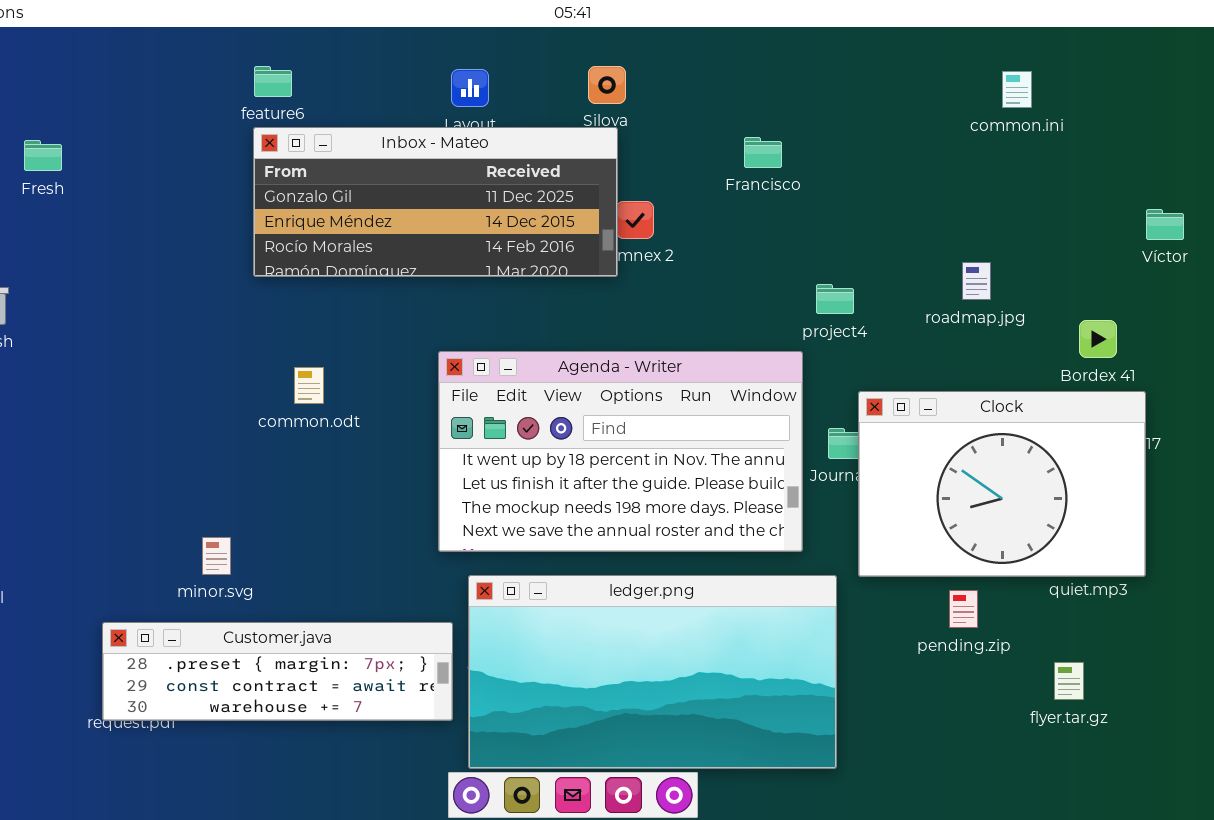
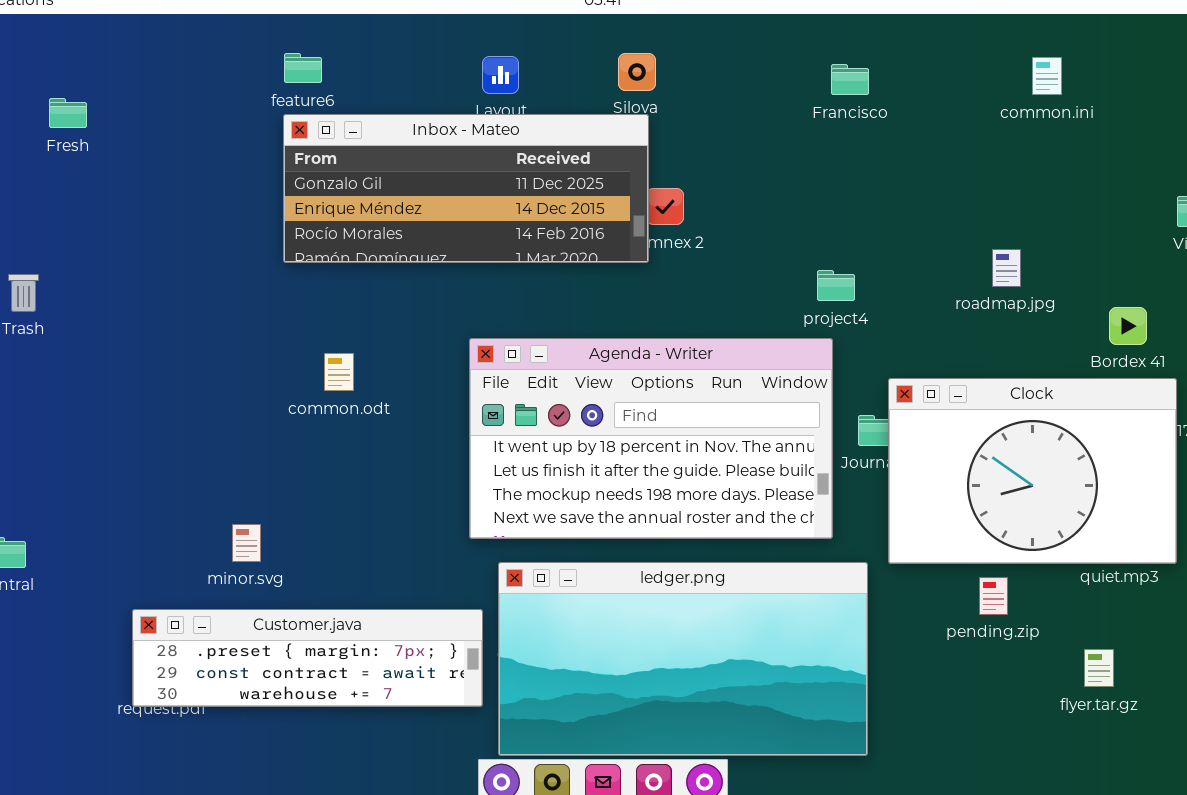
Francisco: [744,137,782,168] -> [831,64,869,95], moved
Fresh: [24,140,62,171] -> [49,98,87,128], moved
project4: [816,284,854,314] -> [817,270,855,301], moved

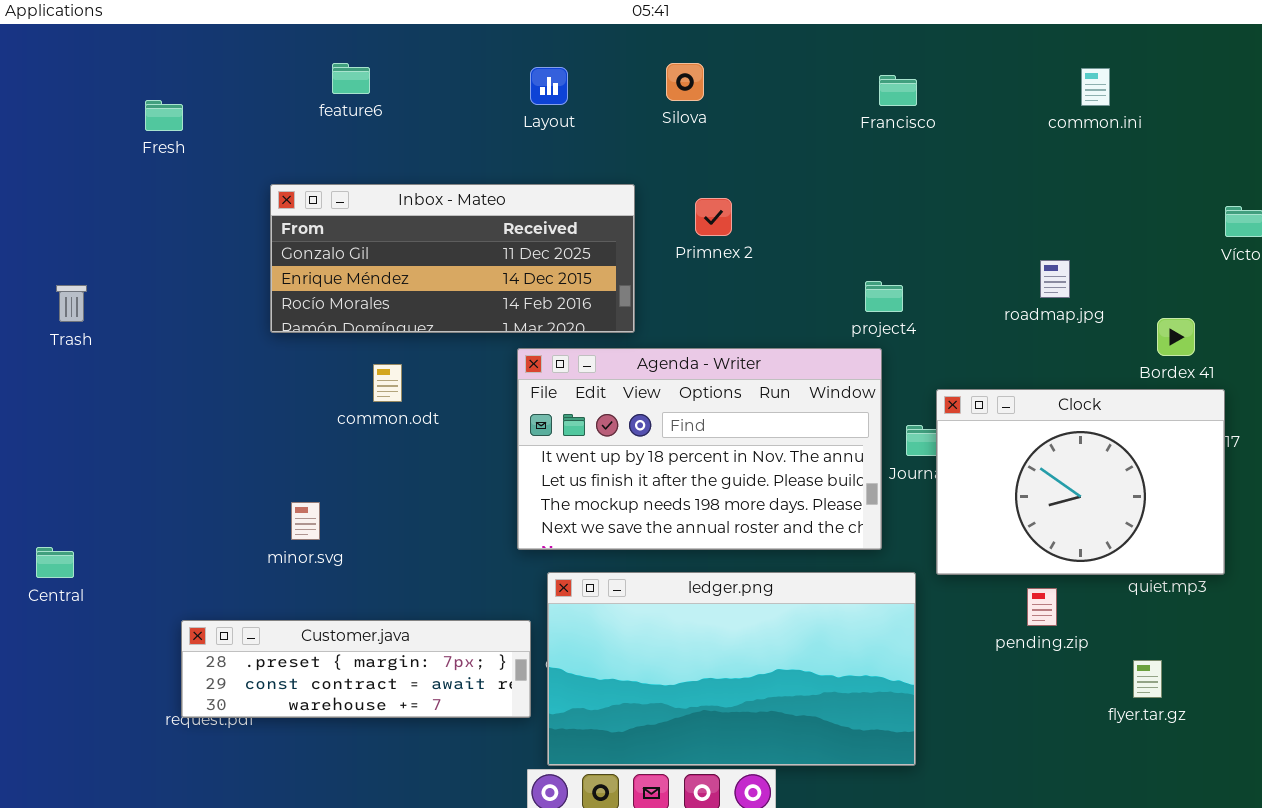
Fresh: [49,98,87,128] -> [145,100,183,131], moved
Inbox - Mateo: [283,114,649,263] -> [270,184,635,333], moved
minor.svg: [232,524,261,562] -> [291,502,320,540], moved

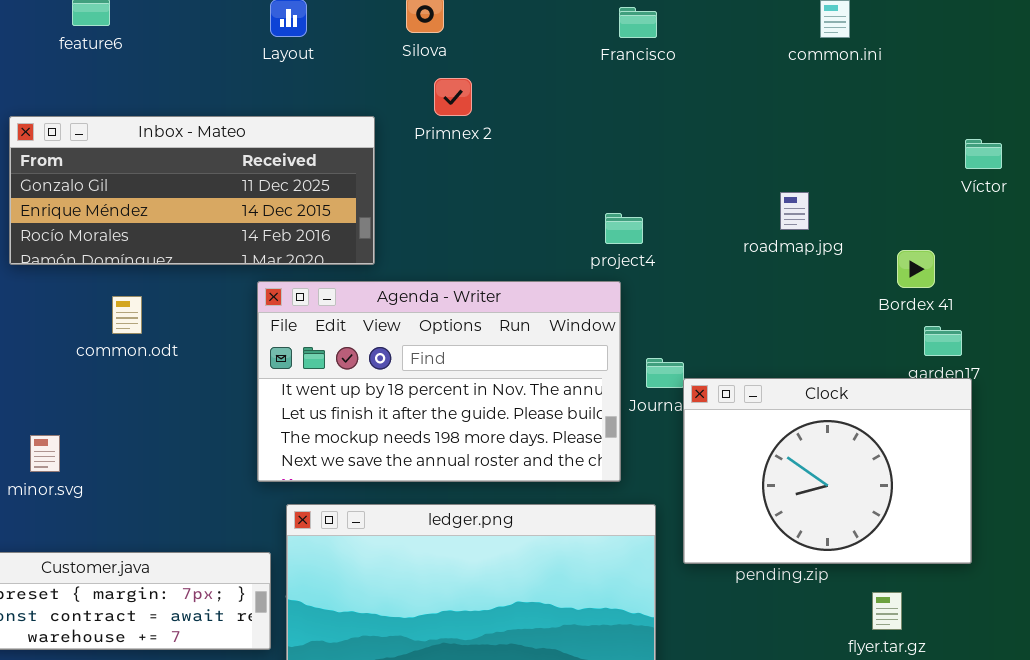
Primnex 2: [695,198,732,236] -> [434,78,472,116], moved
Clock: [936,389,1225,575] -> [683,378,972,564], moved

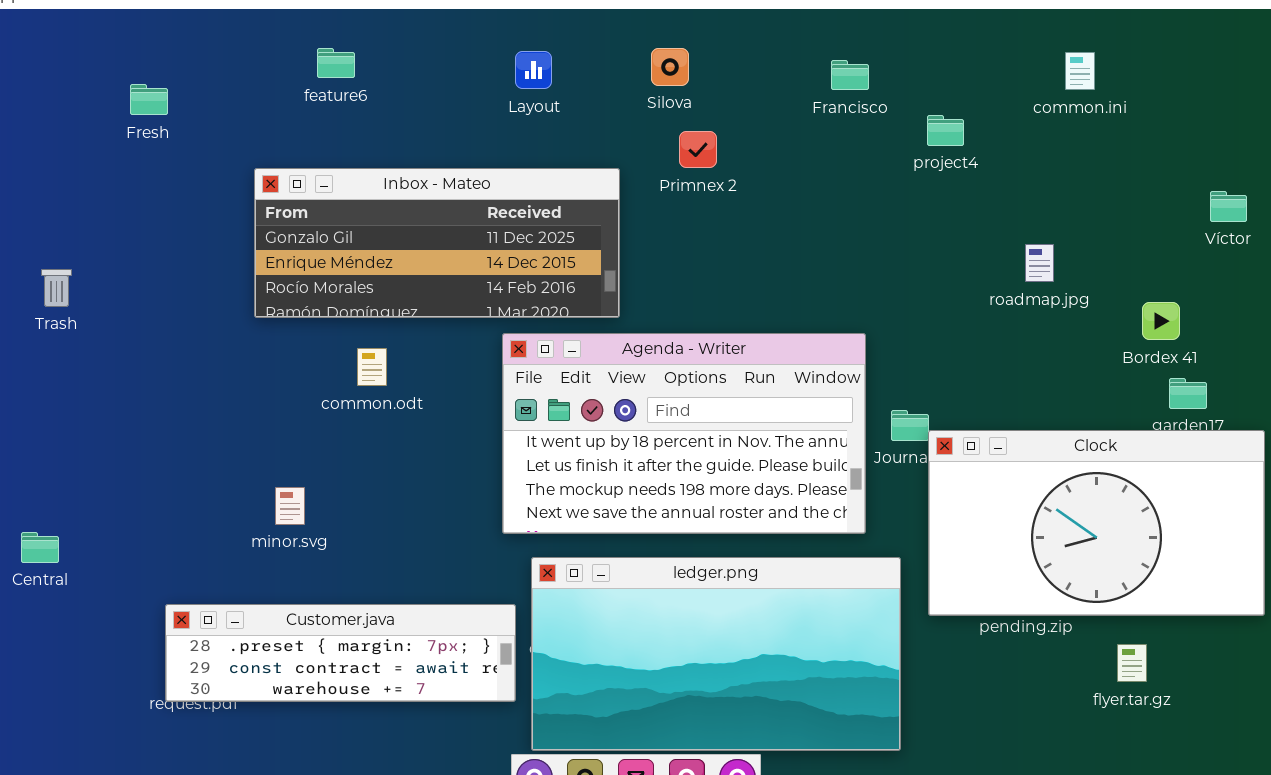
Francisco: [619,7,657,38] -> [831,60,869,90], moved
project4: [605,213,643,244] -> [927,115,964,146], moved
Clock: [683,378,972,564] -> [928,430,1265,616], resized

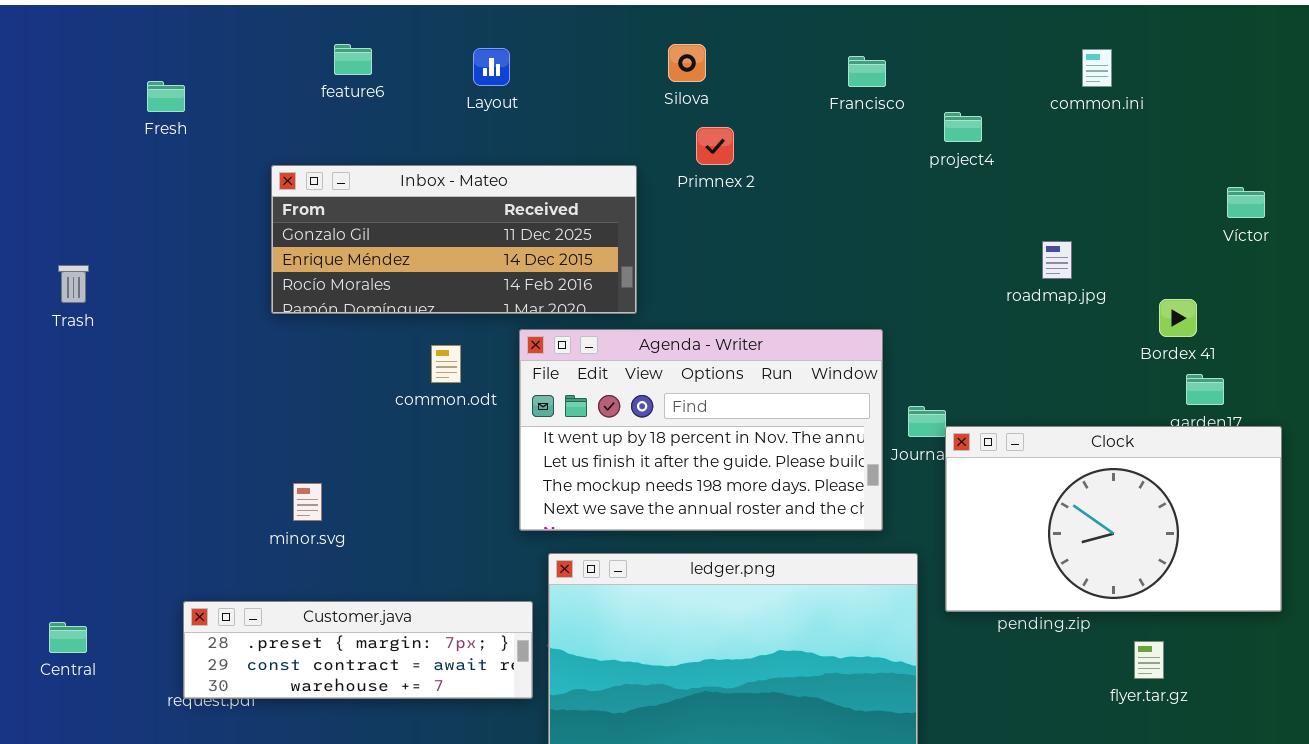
Layout: [515,51,552,89] -> [473,48,510,86], moved
common.odt: [357,348,387,386] -> [431,345,461,383], moved
Central: [21,532,59,563] -> [49,622,87,653], moved

